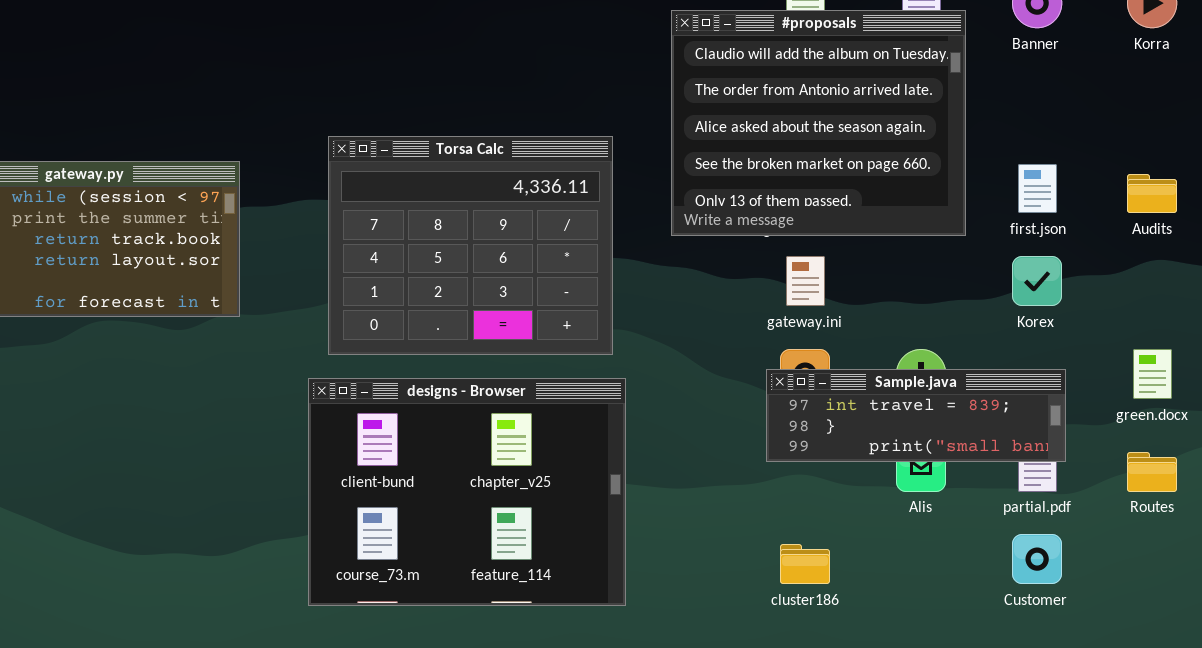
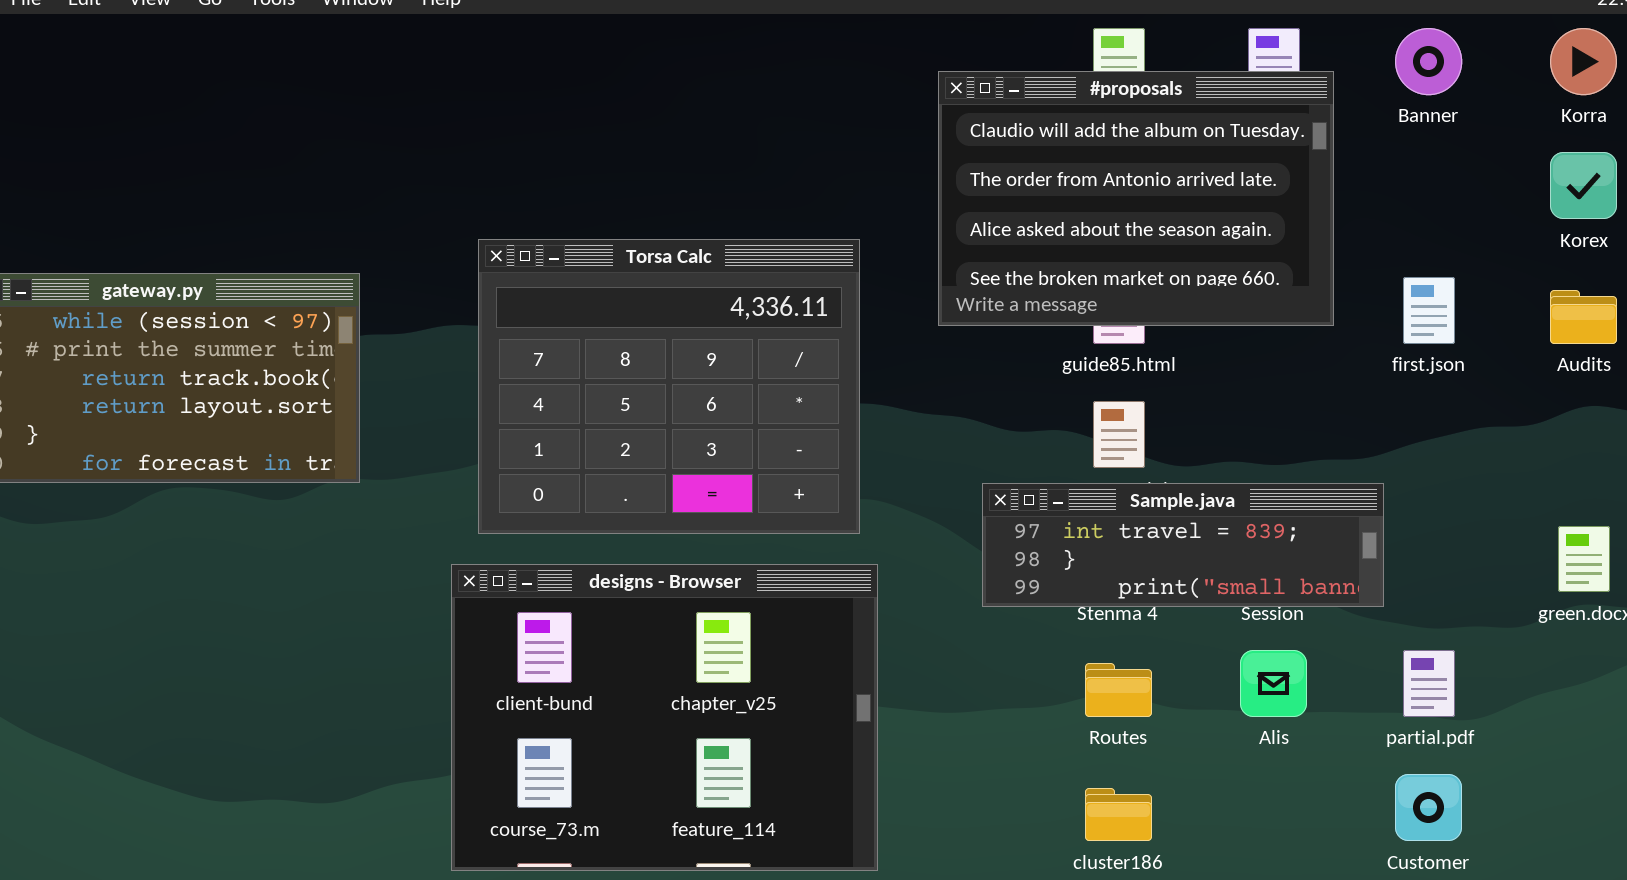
#proposals: [671,10,966,236] -> [938,71,1334,326], resized
Korex: [1012,256,1062,306] -> [1550,152,1617,219], moved
Sample.java: [766,369,1066,462] -> [982,483,1384,607], moved
Routes: [1127,452,1177,492] -> [1085,663,1152,717], moved

